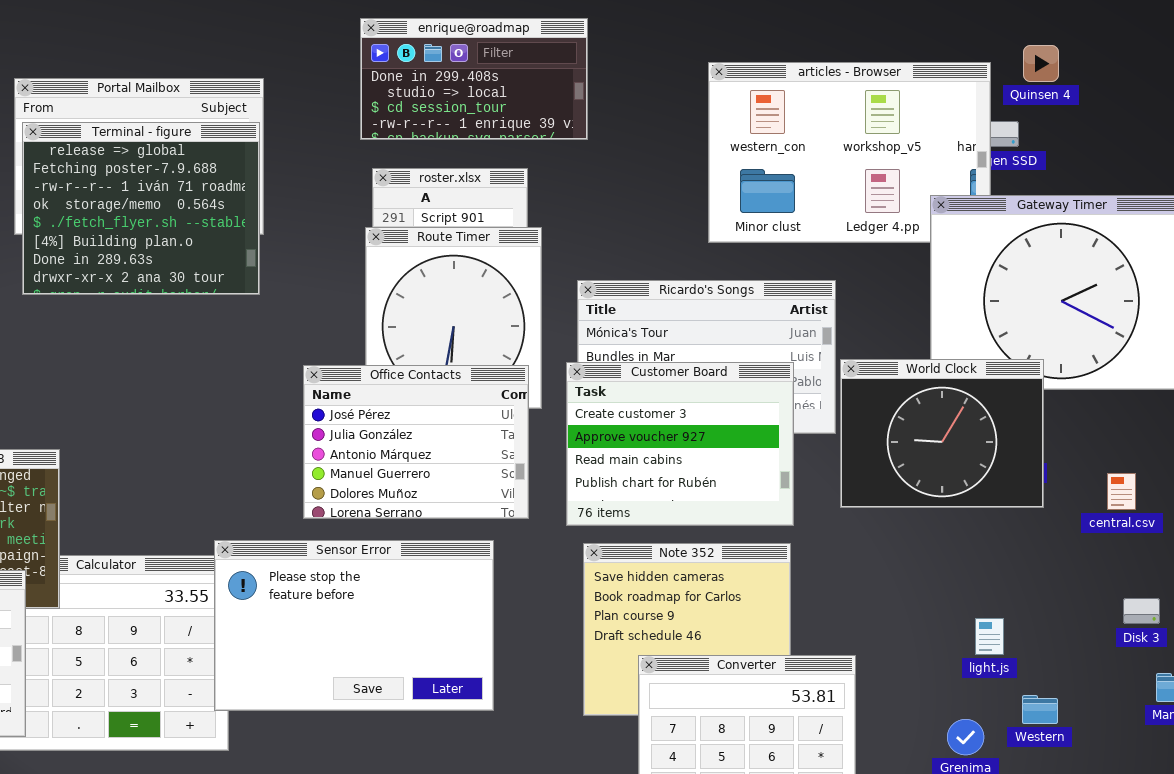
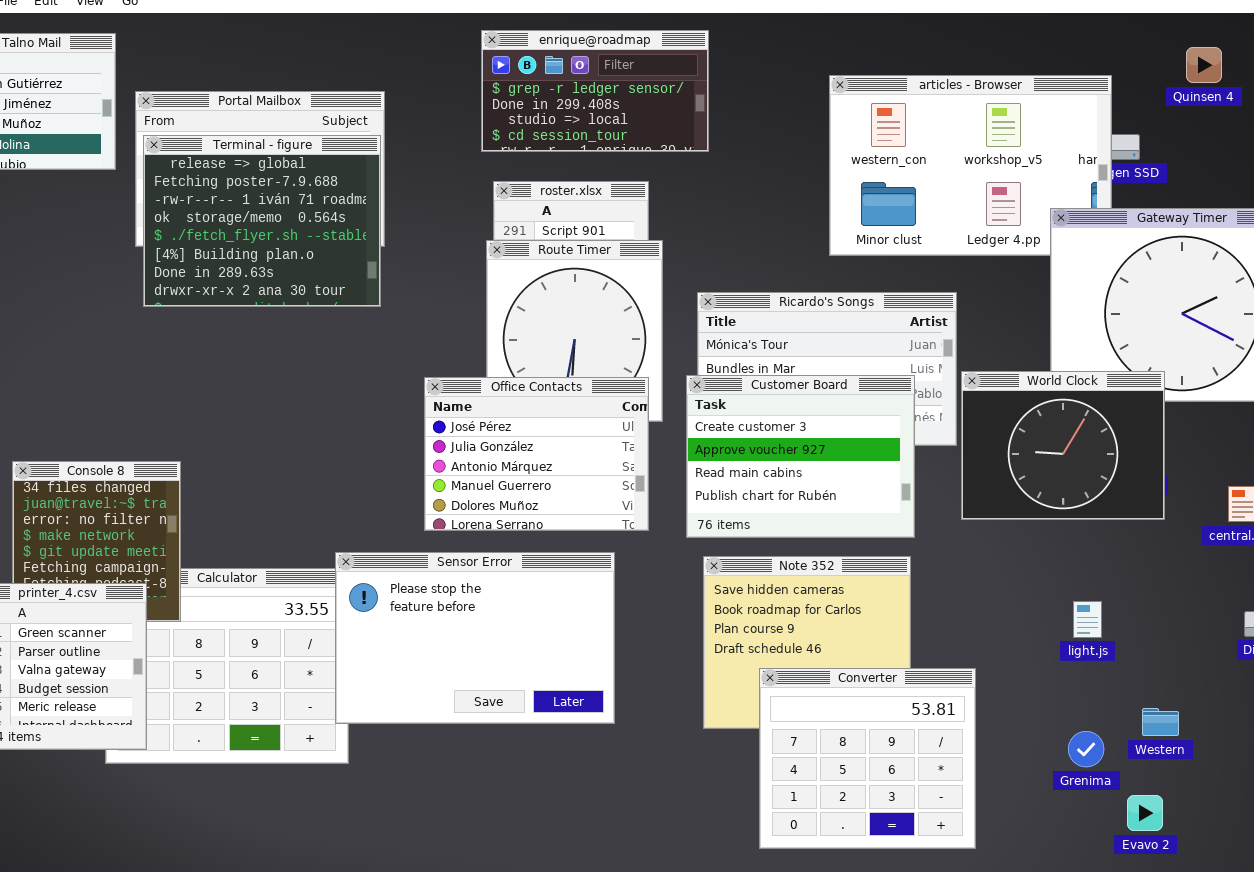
enrique@roadmap: [360,18,588,140] -> [481,30,709,152], scrolled up 1 row
Quinsen 4: [1023,45,1059,82] -> [1186,47,1222,83], moved
light.js: [975,618,1004,655] -> [1073,601,1102,638], moved

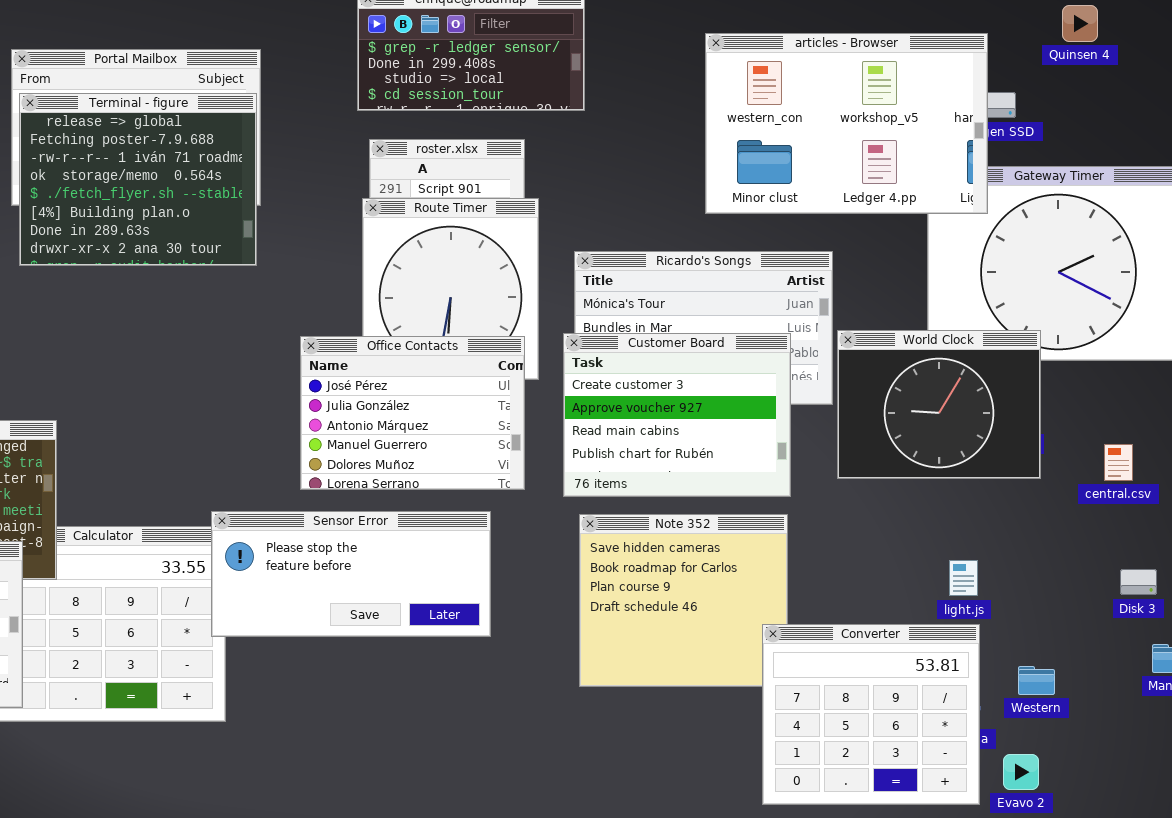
articles - Browser: [829,75,1112,256] -> [705,33,988,214], raised
Sensor Error: [335,552,615,724] -> [211,511,491,637], resized
Converter: [759,668,976,849] -> [762,624,980,805], moved

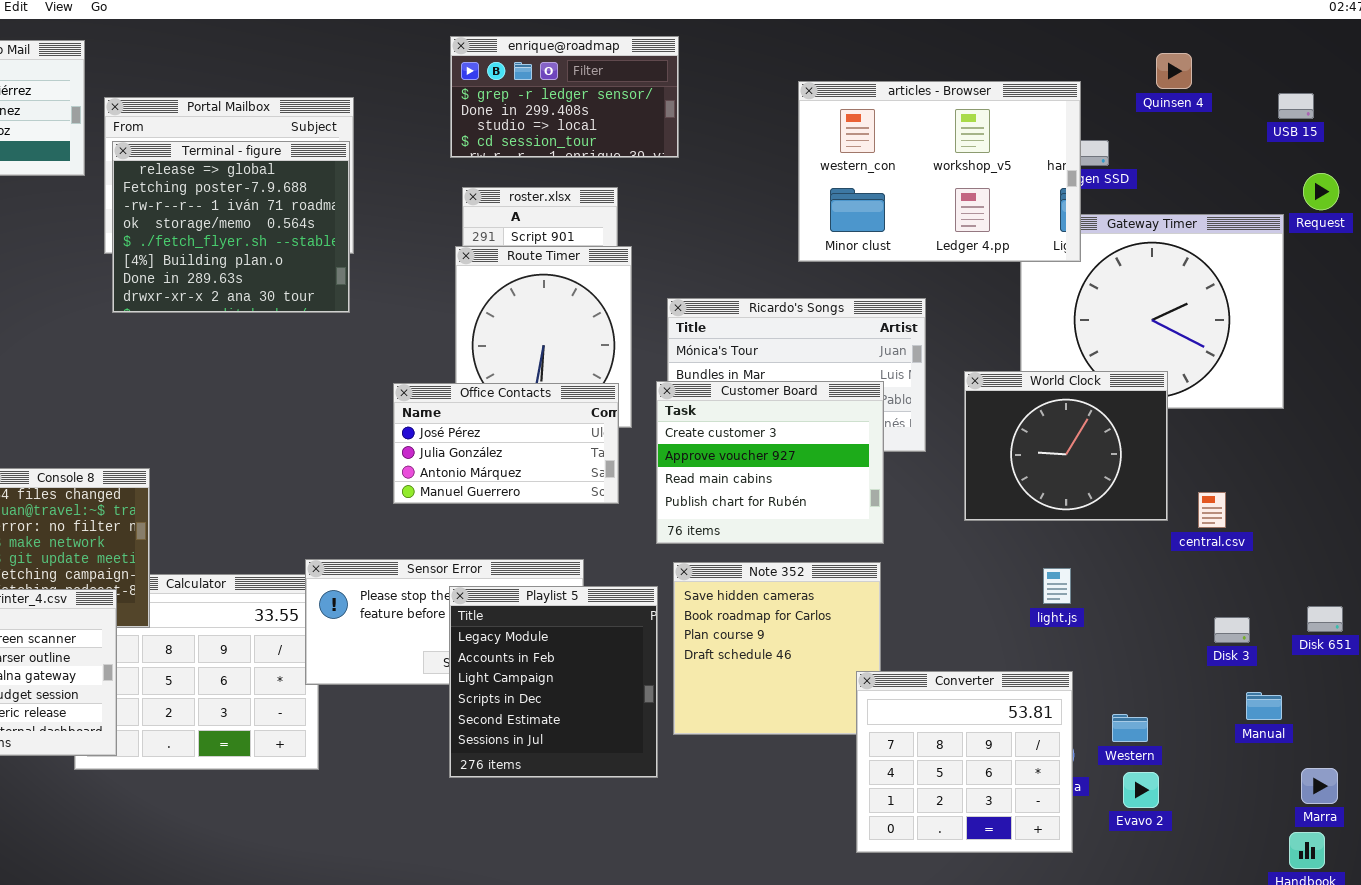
World Clock: [837,330,1041,479] -> [964,371,1168,521], moved
Office Contacts: [300,336,525,490] -> [393,383,619,504], resized
Playlist 5: none -> [449,586,658,778], opened
light.js: [949,560,978,596] -> [1043,568,1071,604], moved
Evavo 2: [1003,754,1039,790] -> [1123,772,1159,808], moved

